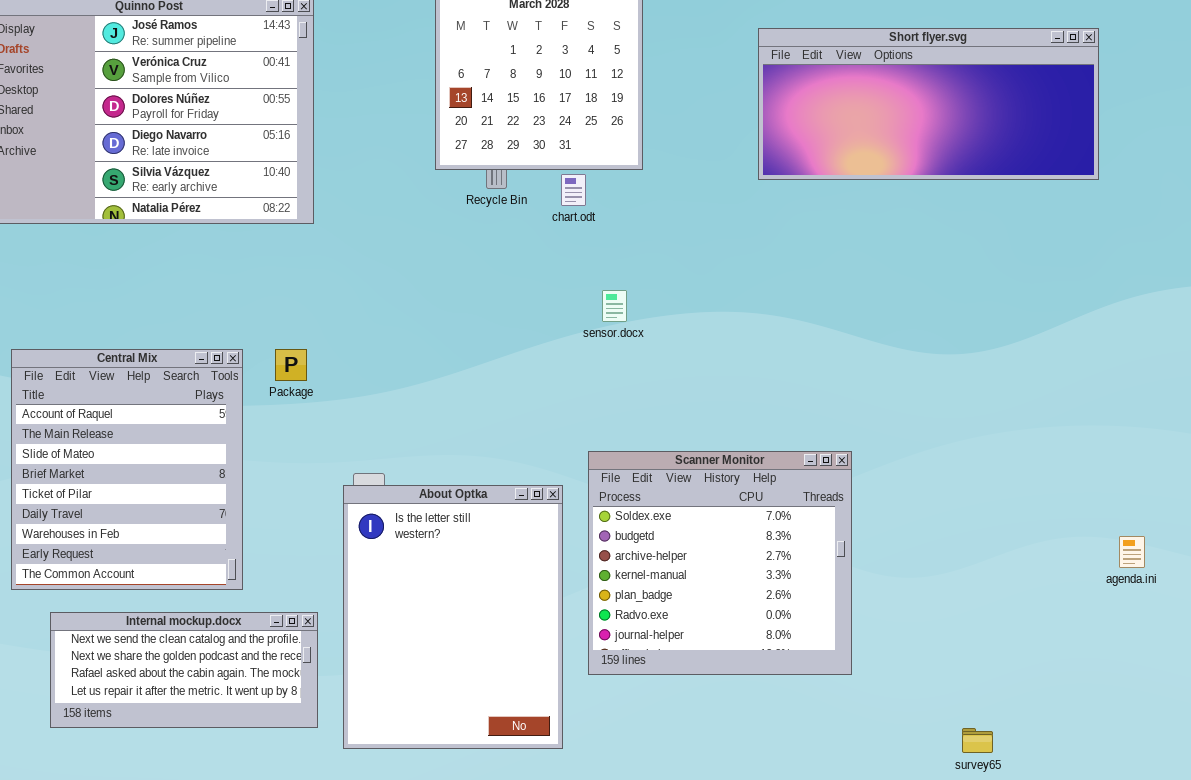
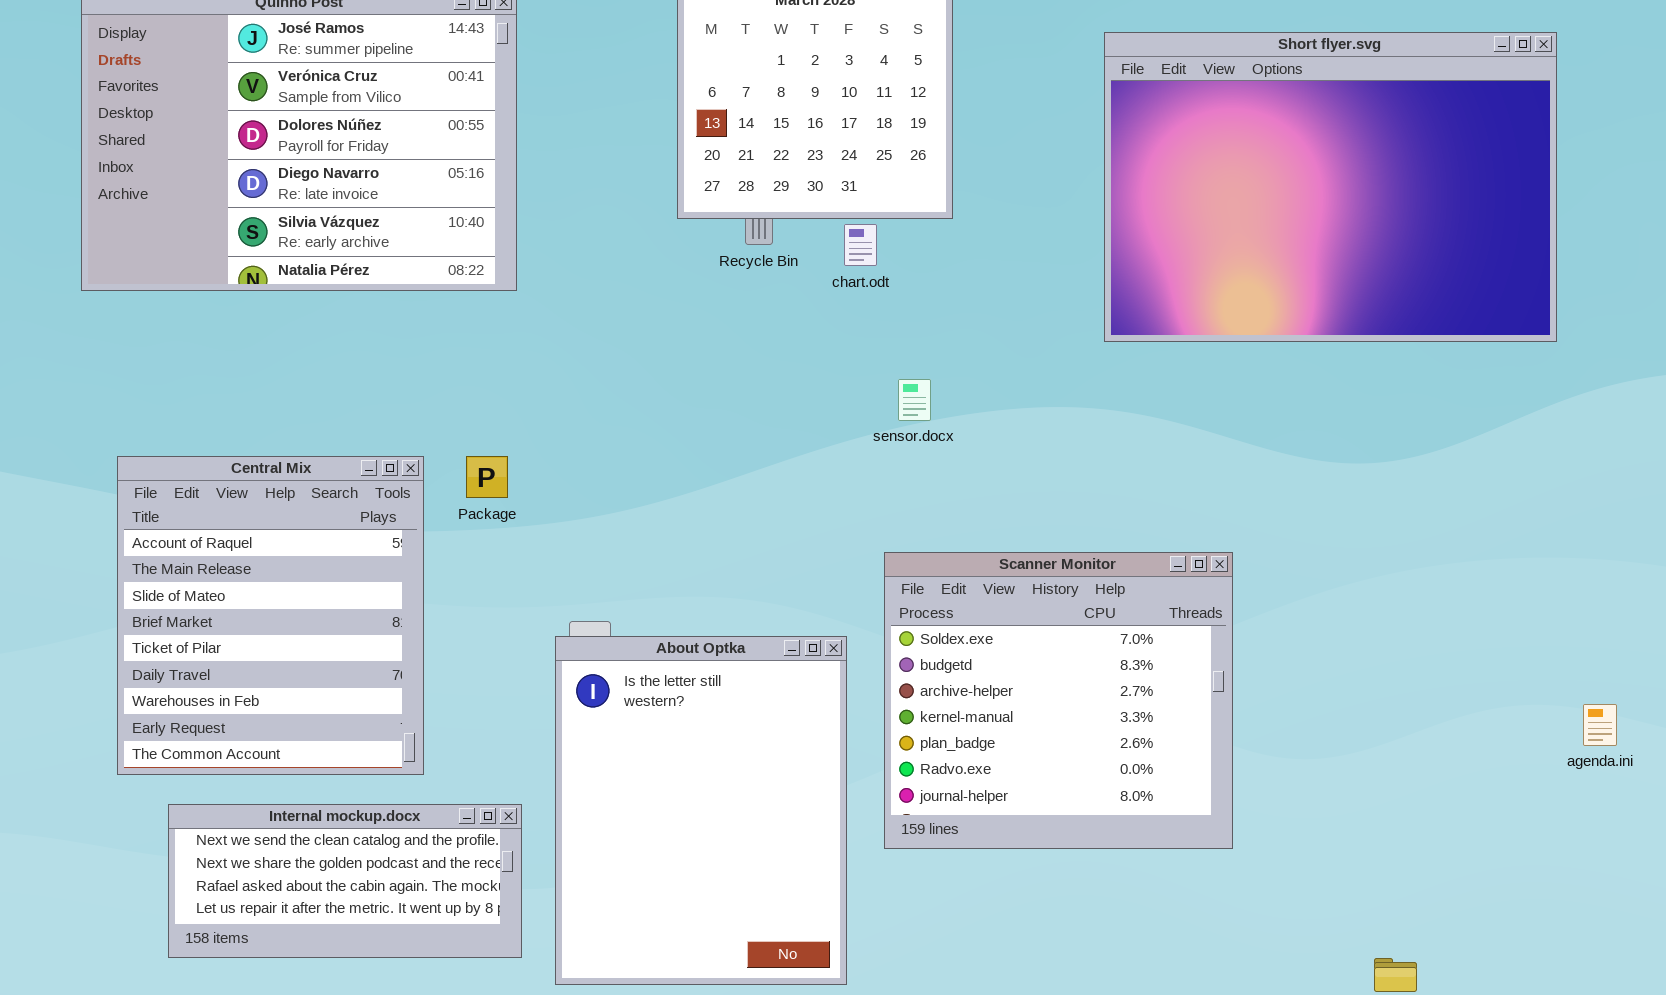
Short flyer.svg: [758,28,1099,180] -> [1104,32,1557,342], resized
Scanner Monitor: [588,451,852,675] -> [884,552,1233,849], moved

